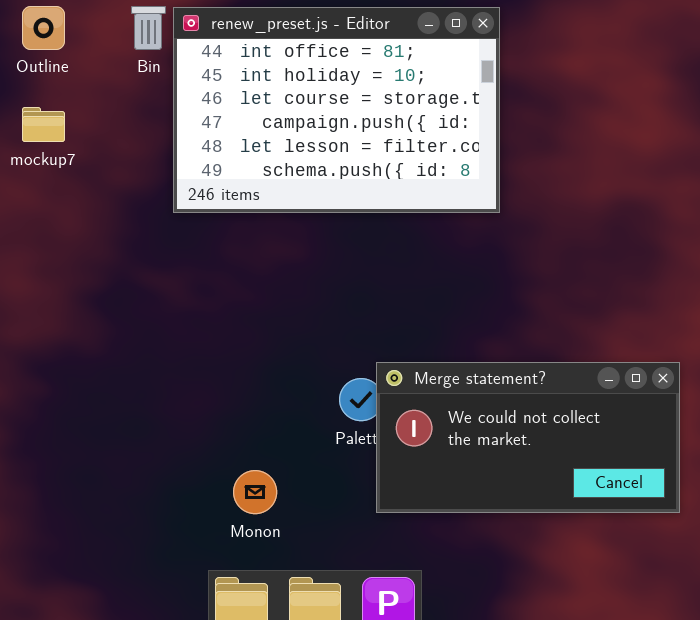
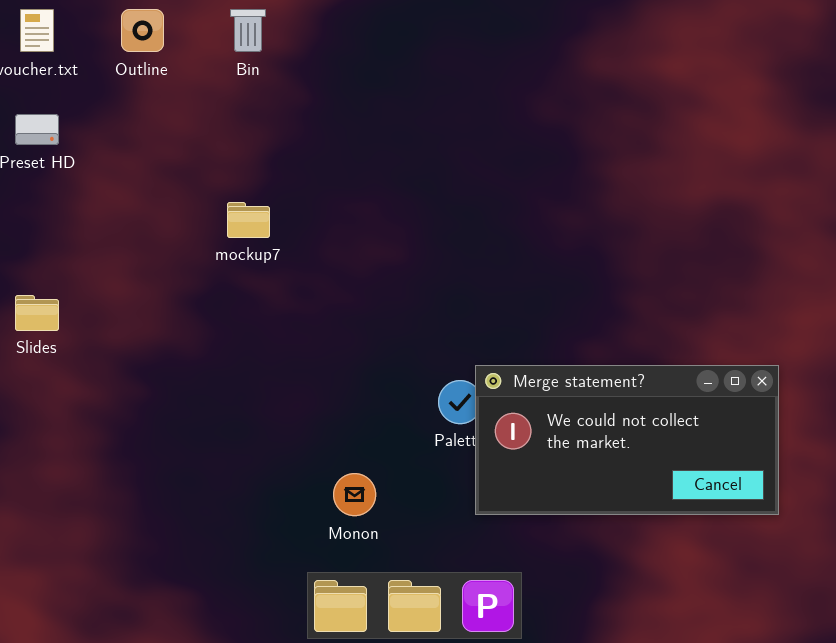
renew_preset.js - Editor: [173,7,500,213] -> none, closed
mockup7: [22,107,65,142] -> [227,202,270,238], moved

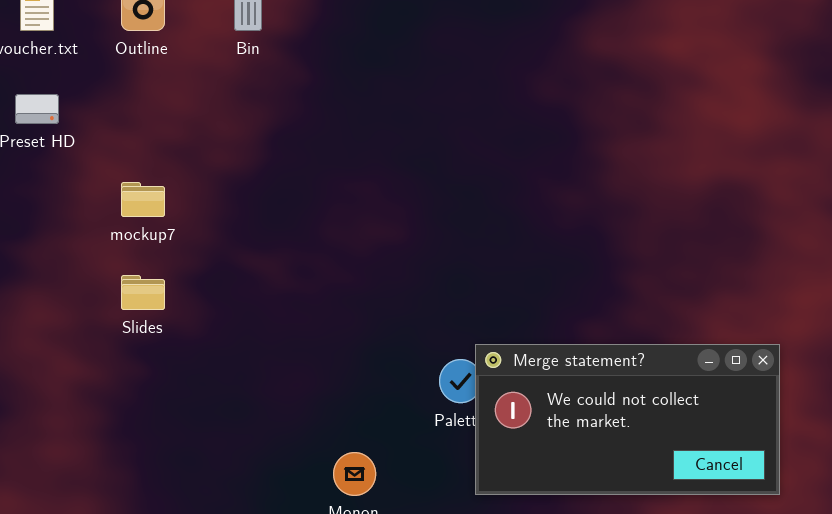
mockup7: [227,202,270,238] -> [121,182,165,217], moved
Slides: [15,295,59,331] -> [121,275,165,310], moved

